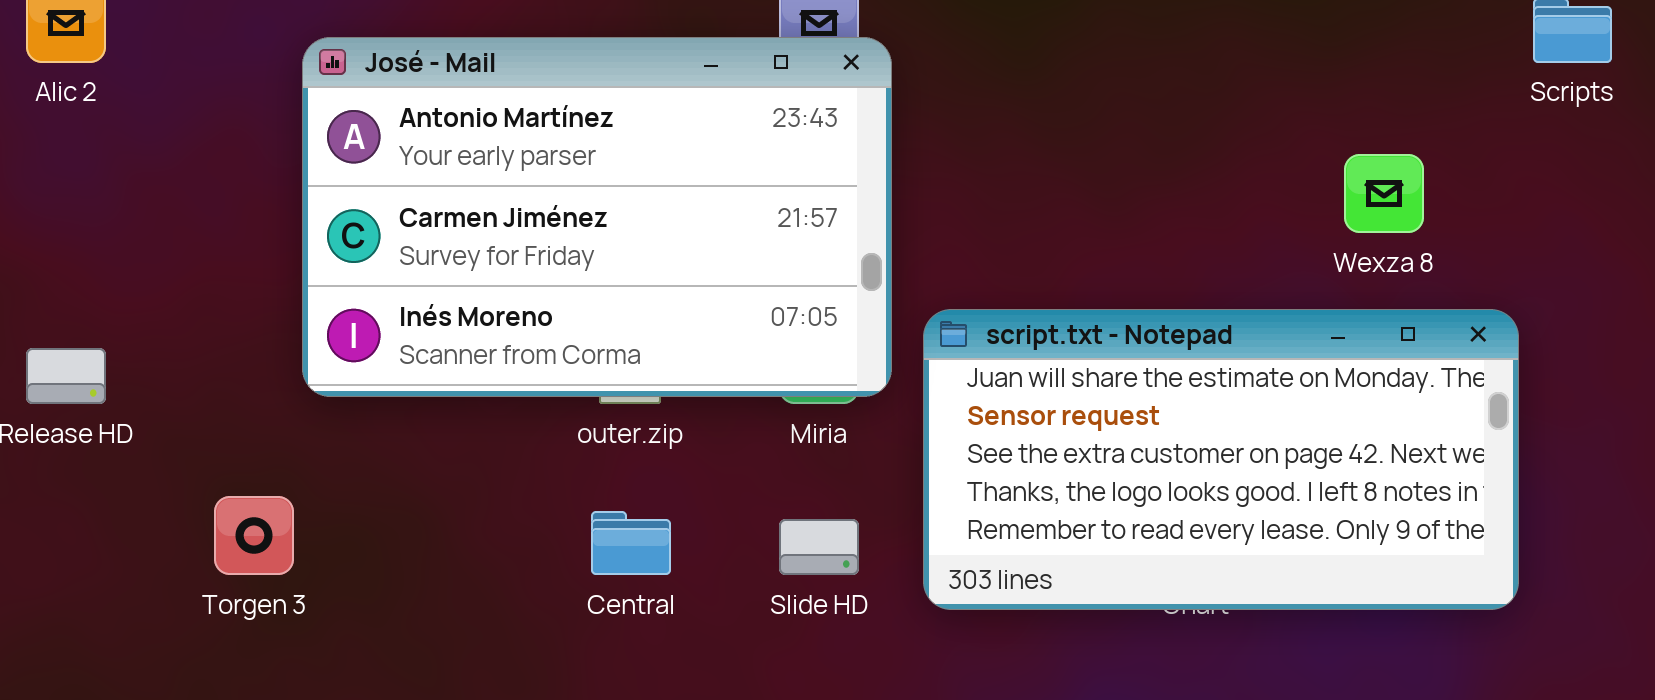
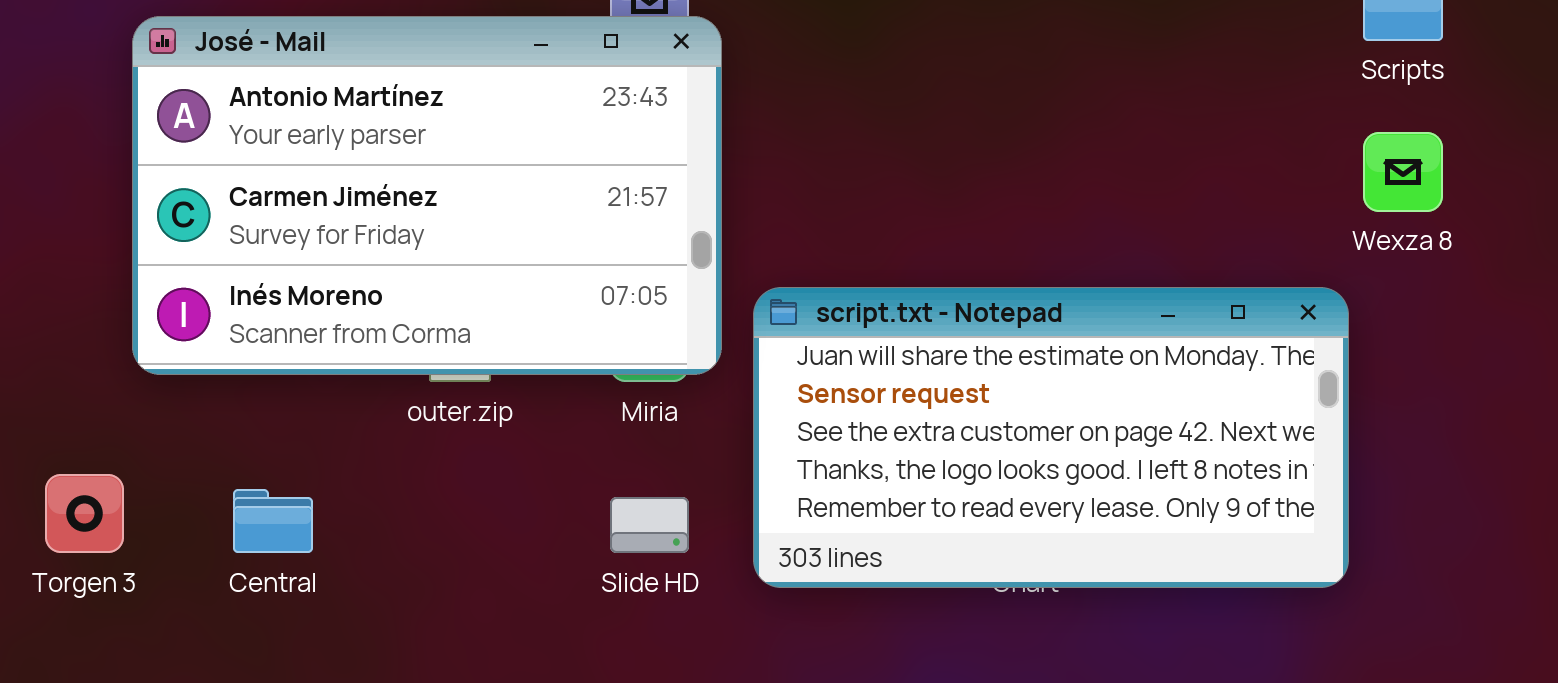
Wexza 8: [1344,154,1424,233] -> [1363,132,1443,212], moved
Central: [591,511,671,575] -> [233,489,313,553], moved

